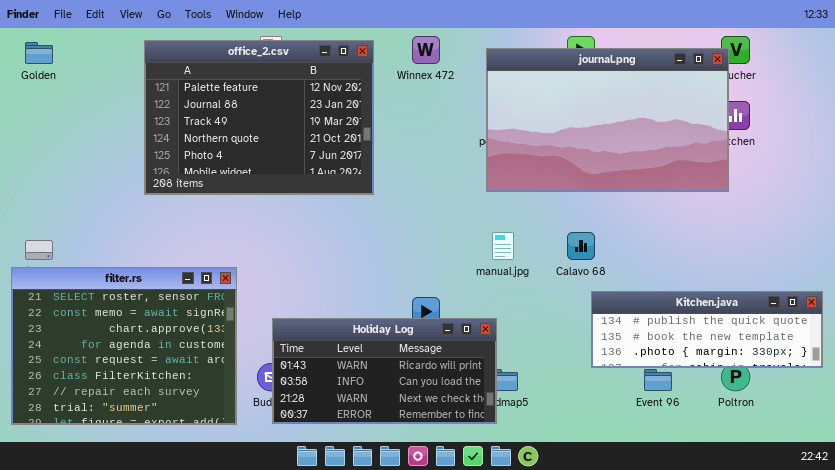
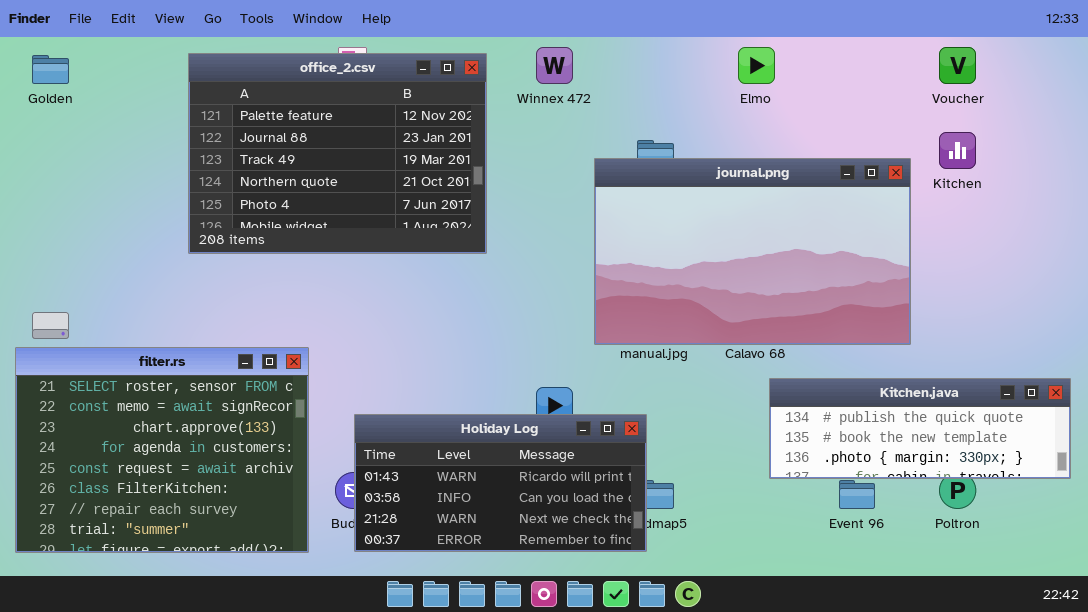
journal.png: [486,48,729,192] -> [594,158,911,345], moved

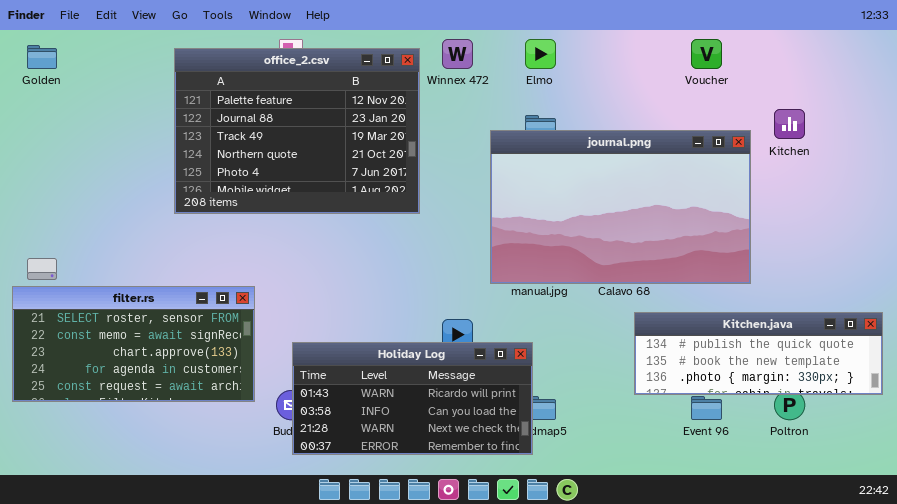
Elmo: [738,47,775,84] -> [525,39,556,69], moved
Voucher: [939,47,976,84] -> [691,39,722,69], moved
office_2.csv: [188,53,487,254] -> [174,48,420,214], moved
filter.rs: [15,347,309,553] -> [12,286,255,402], resized

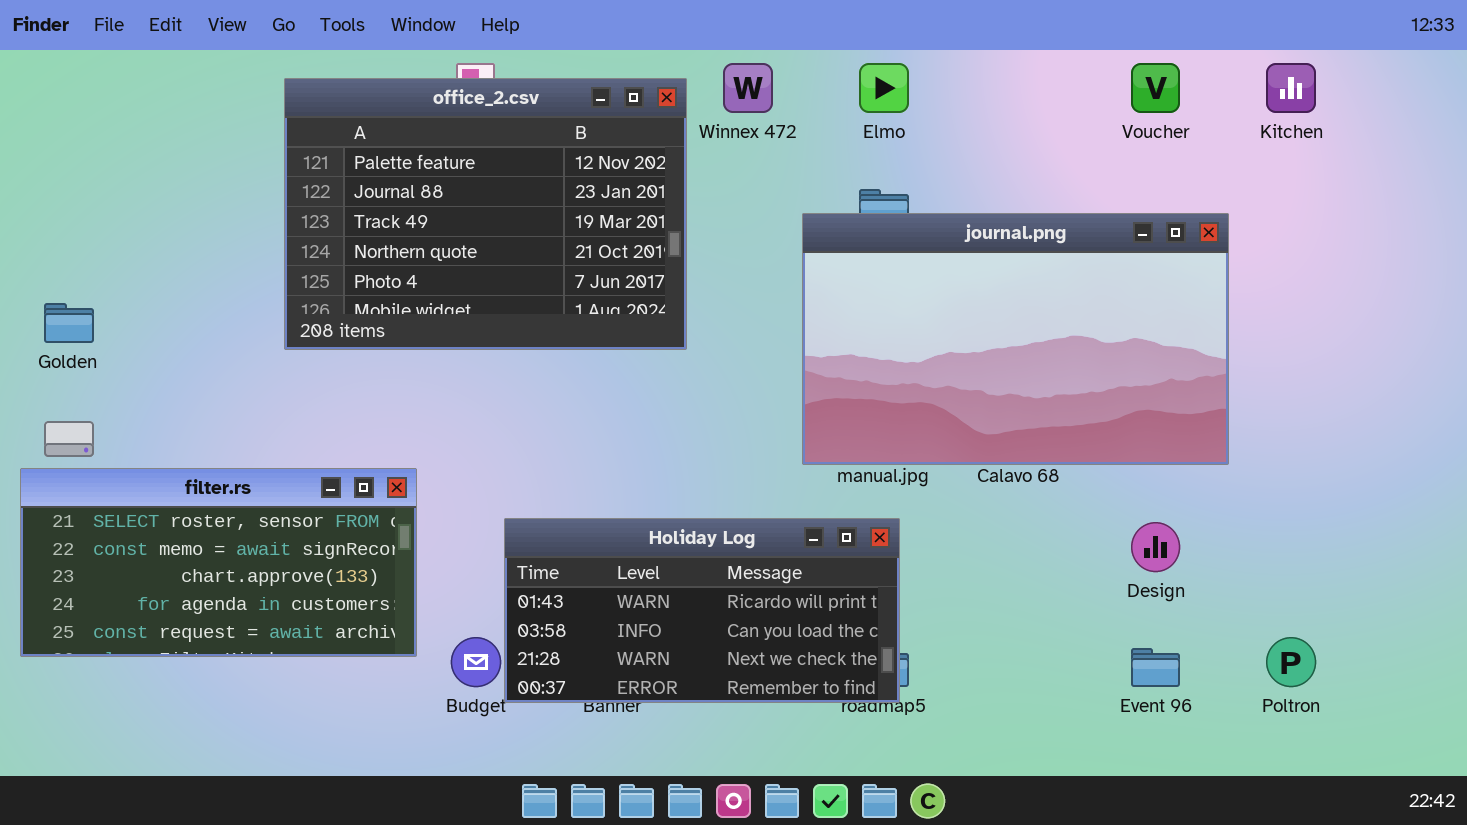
Golden: [27,45,57,69] -> [44,303,94,343], moved
Kitchen: [774,109,805,139] -> [1266,63,1316,113], moved
Kitchen.java: [634,312,883,395] -> none, closed
Holiday Log: [292,342,533,455] -> [504,518,900,703], moved

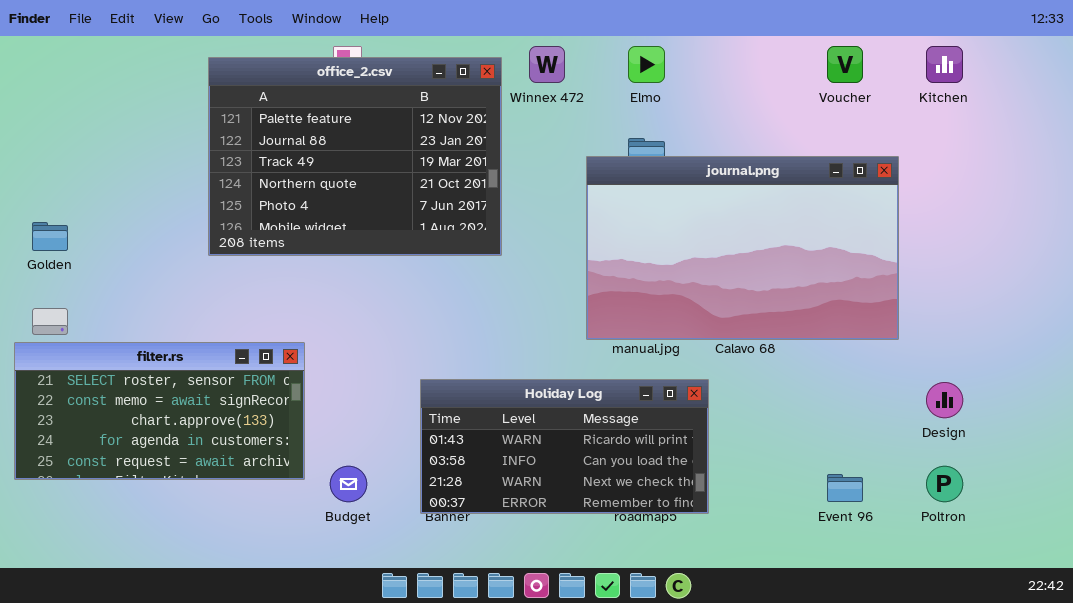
Holiday Log: [504,518,900,703] -> [420,379,709,514], moved
Design: [1131,522,1180,572] -> [926,382,963,418], moved

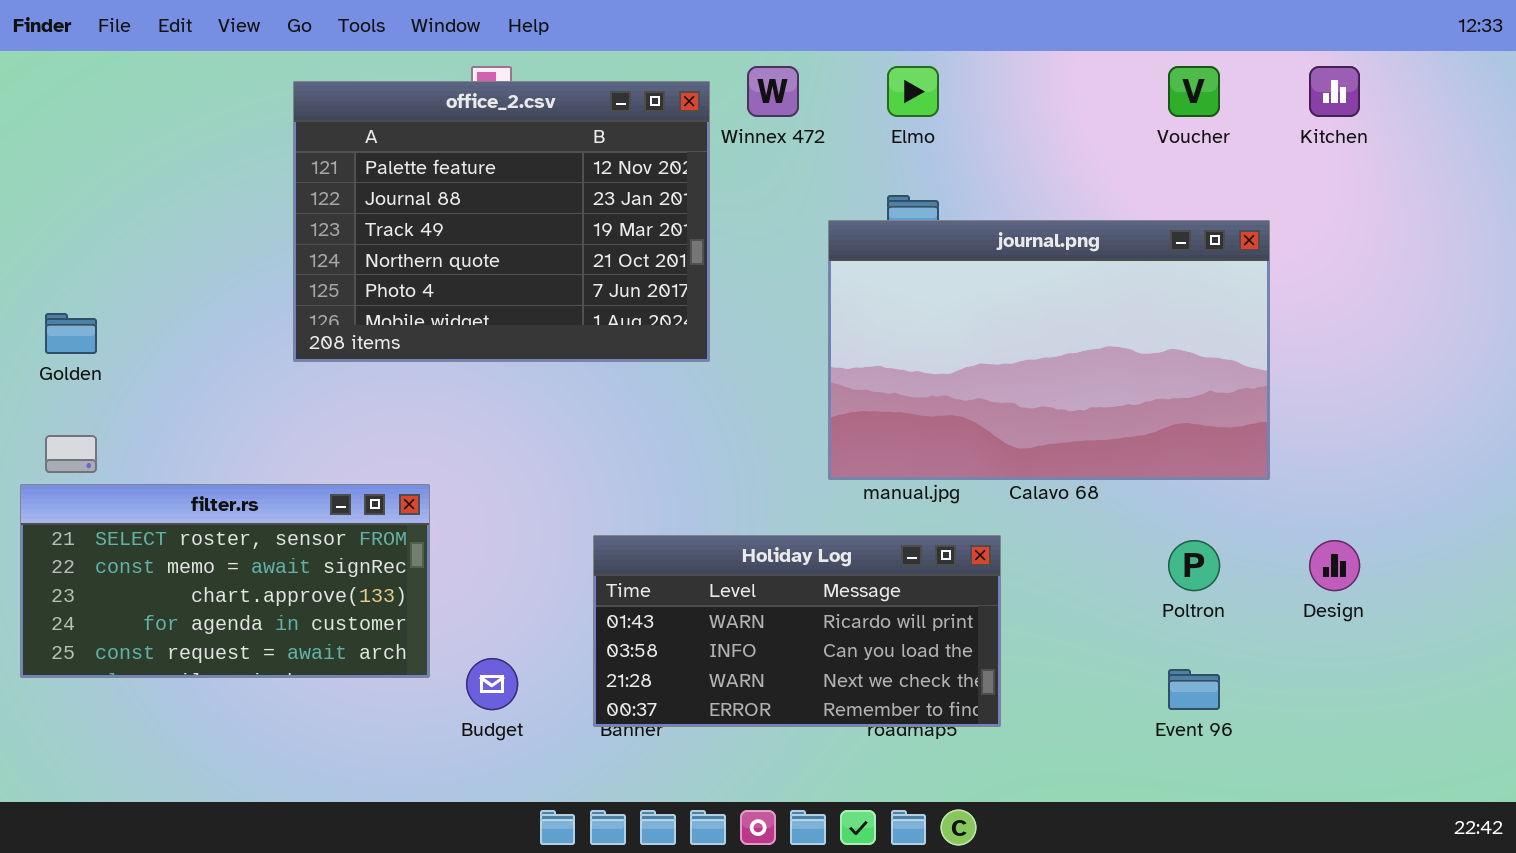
Poltron: [926,466,963,502] -> [1168,540,1220,591], moved

